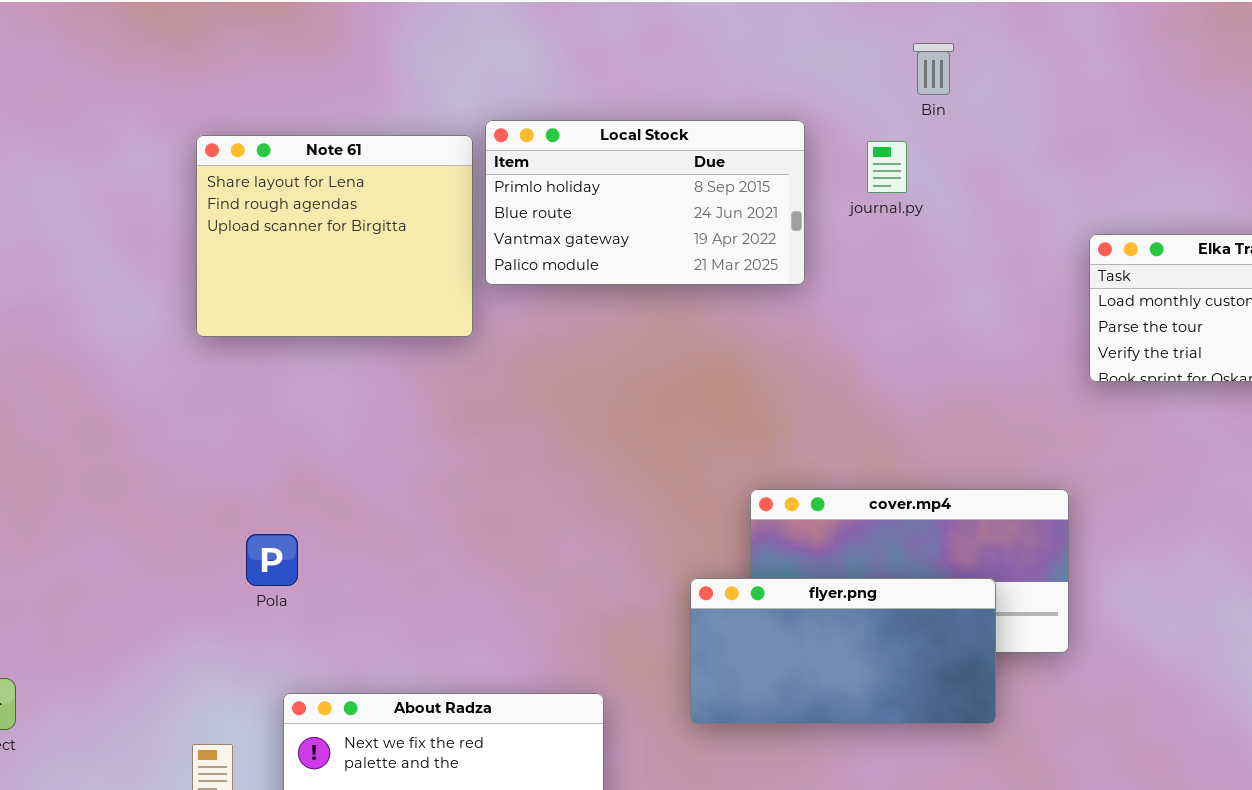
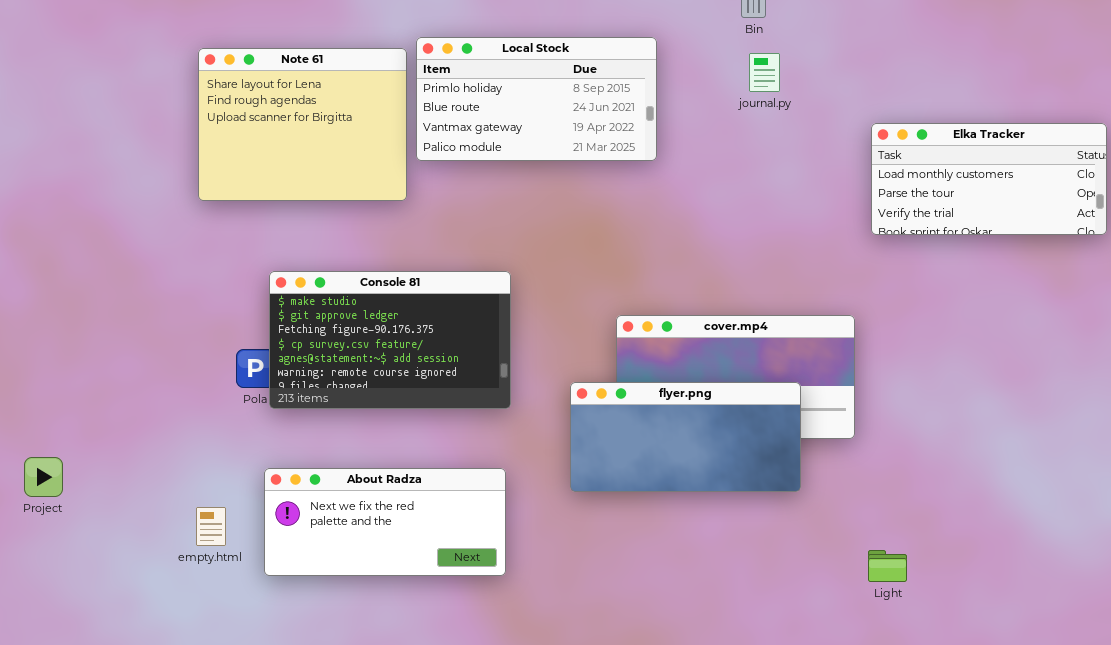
journal.py: [867,141,907,193] -> [749,53,780,92], moved
Console 81: none -> [269,271,511,409], opened

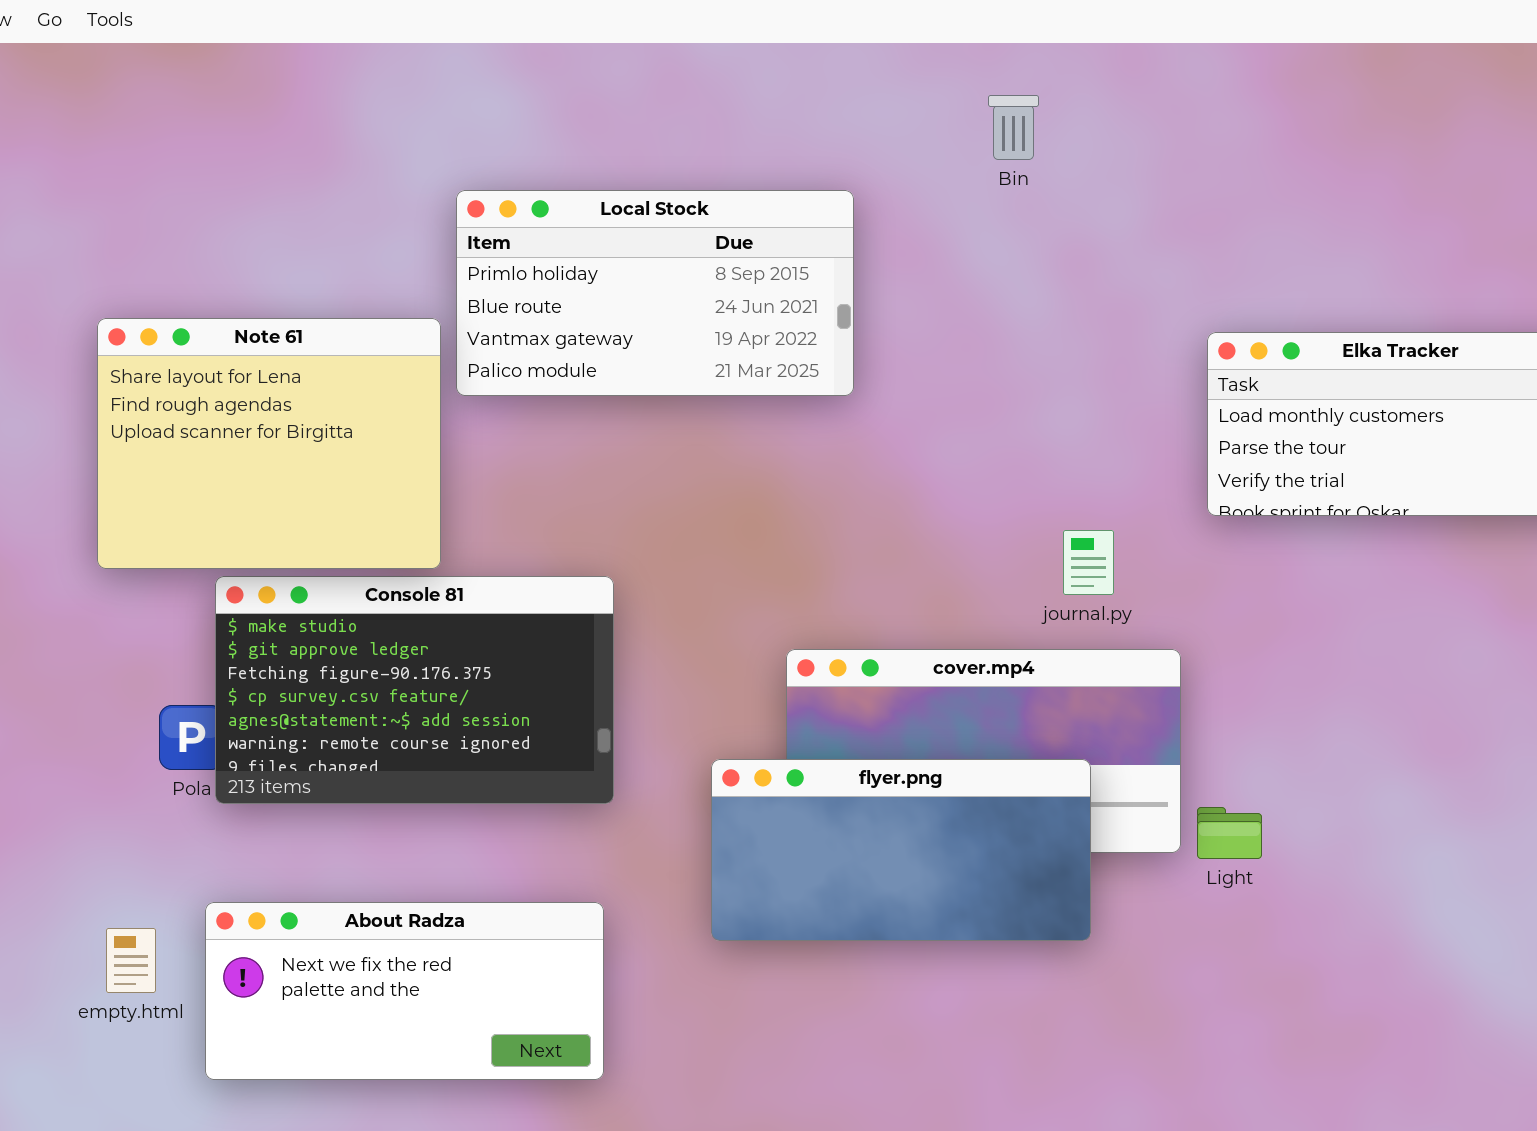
Note 61: [198,48,407,201] -> [97,318,441,569], moved
journal.py: [749,53,780,92] -> [1063,530,1114,595], moved
empty.html: [196,507,226,546] -> [106,928,156,993], moved
Light: [868,550,907,582] -> [1197,807,1262,859], moved

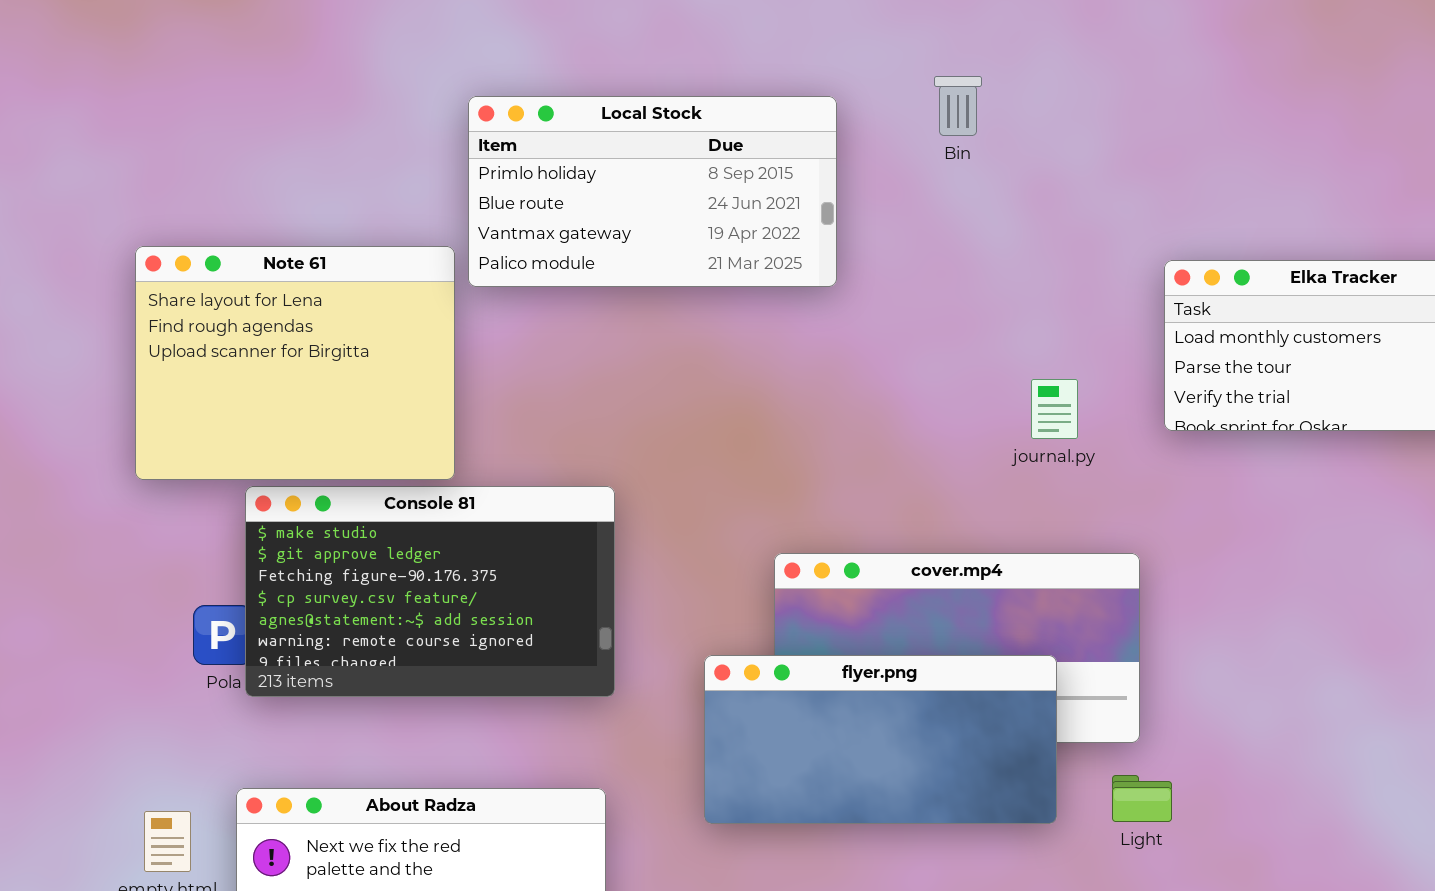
Bin: [988,95,1039,160] -> [934,76,982,136], moved
Local Stock: [456,190,854,396] -> [468,96,837,287], moved
journal.py: [1063,530,1114,595] -> [1031,379,1078,439], moved
Light: [1197,807,1262,859] -> [1112,775,1172,822], moved

